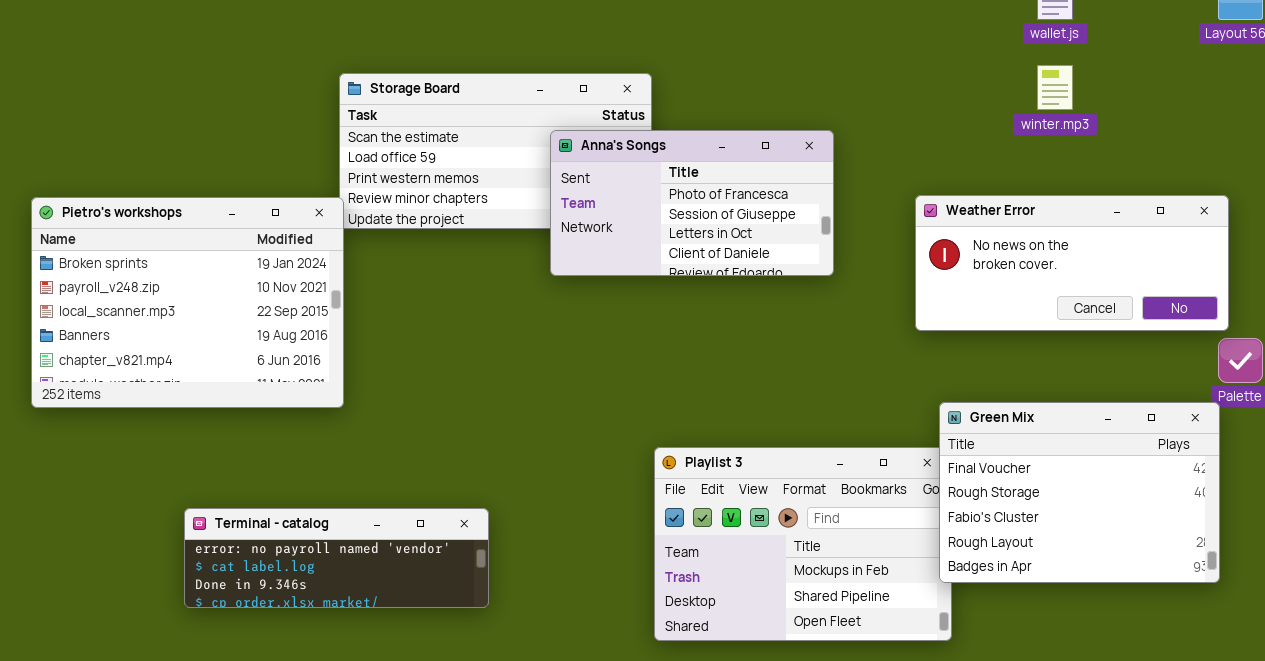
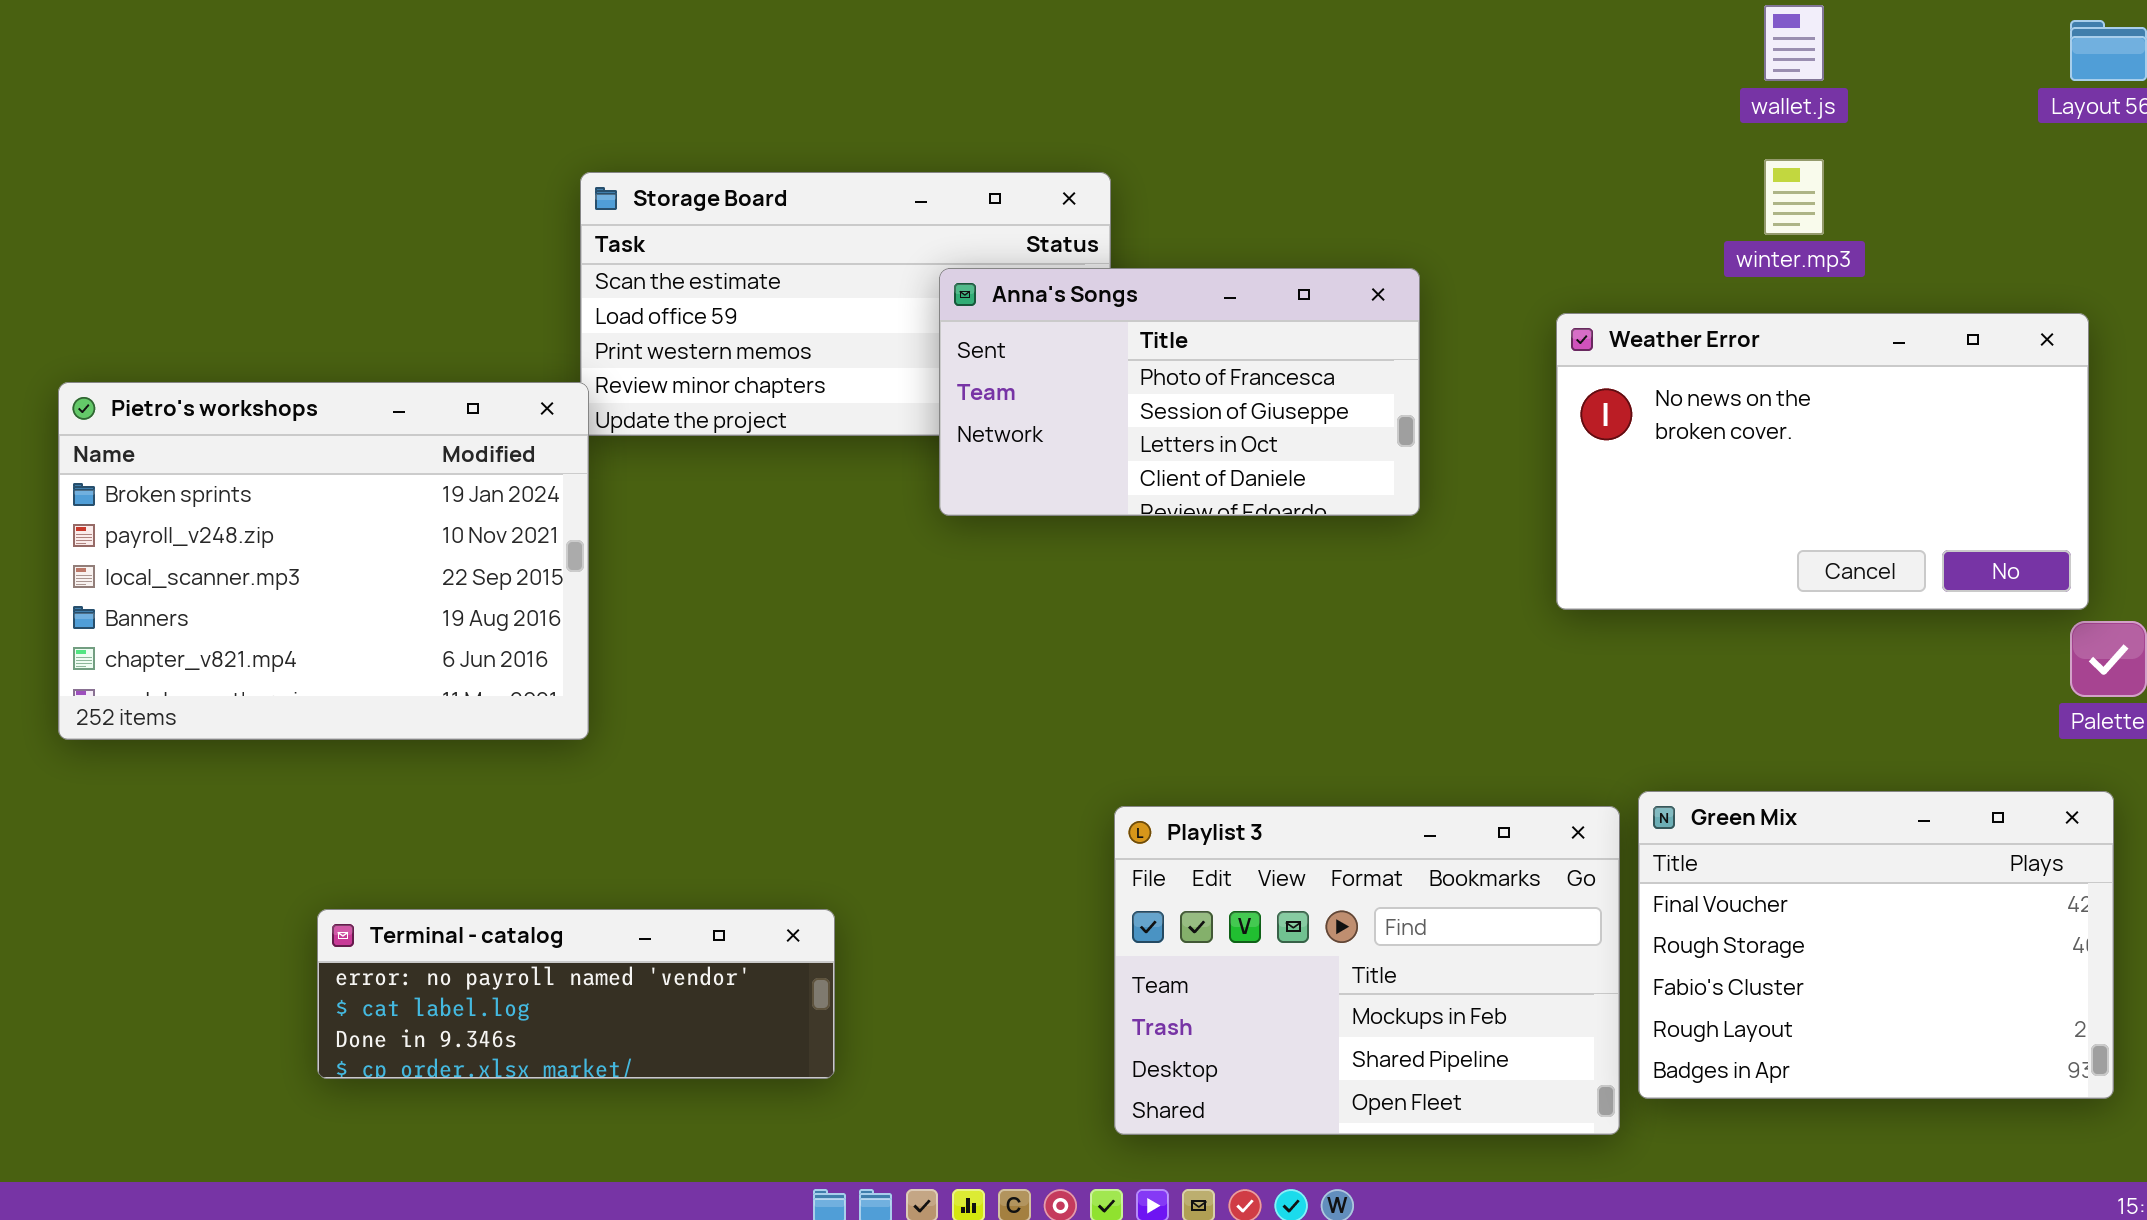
Weather Error: [915,195,1229,331] -> [1556,313,2089,610], resized
Green Mix: [939,402,1220,583] -> [1638,791,2114,1099], moved

